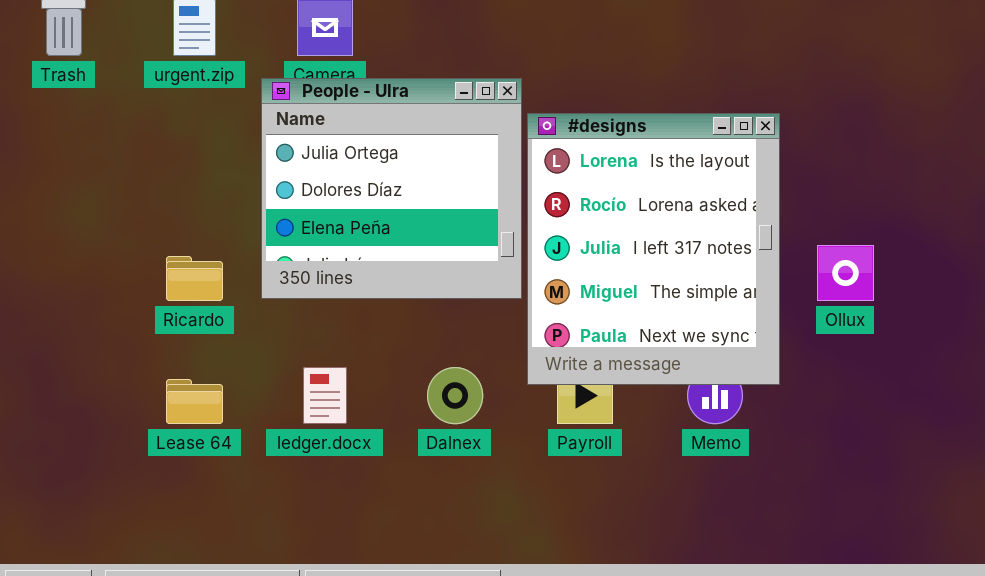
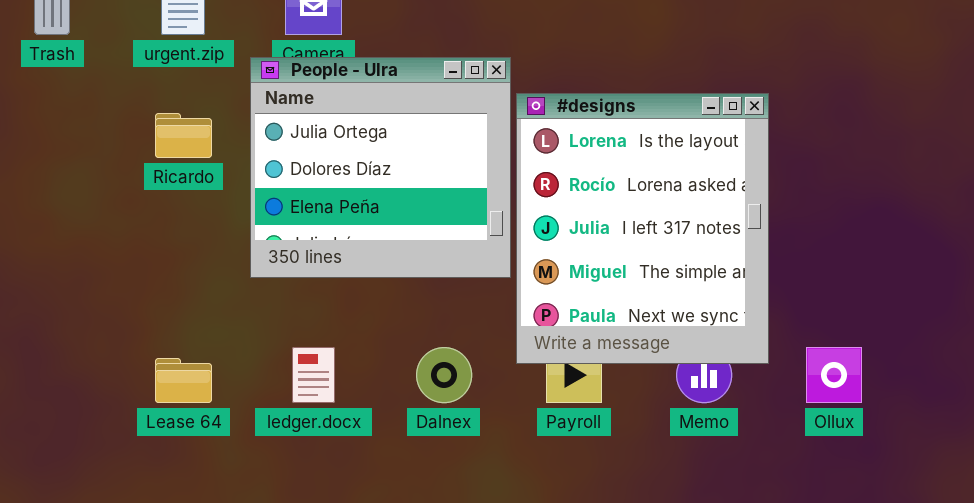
Ollux: [817,245,874,301] -> [806,347,862,403], moved
Ricardo: [166,256,223,301] -> [155,113,212,158], moved

